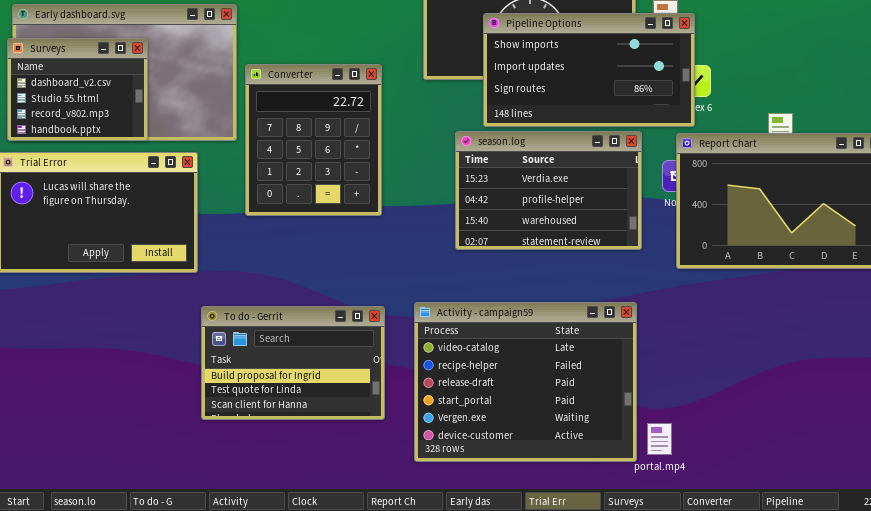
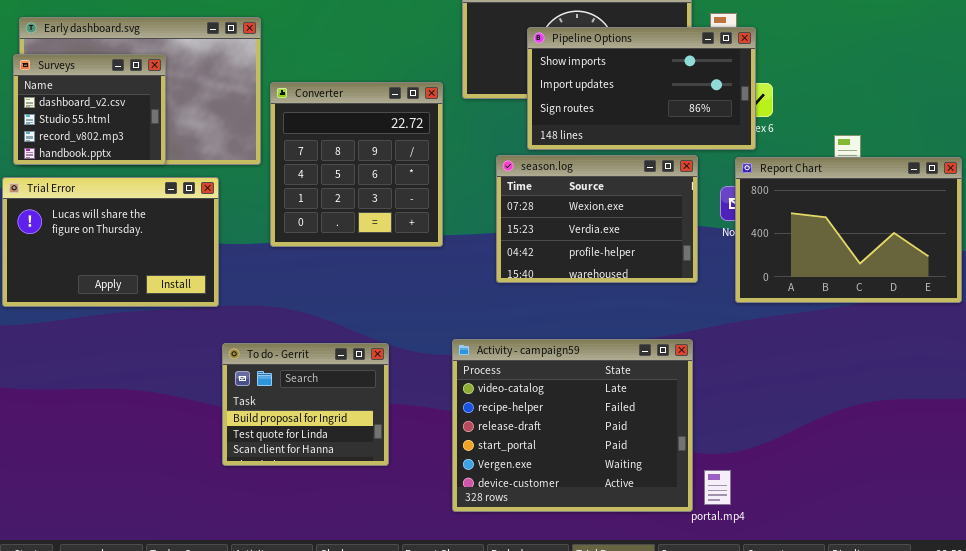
Converter: [245,64,382,216] -> [270,82,443,247], resized
season.log: [455,131,642,250] -> [496,155,698,283], scrolled up 1 row
To do - Gerrit: [201,306,385,420] -> [222,343,389,466], resized

